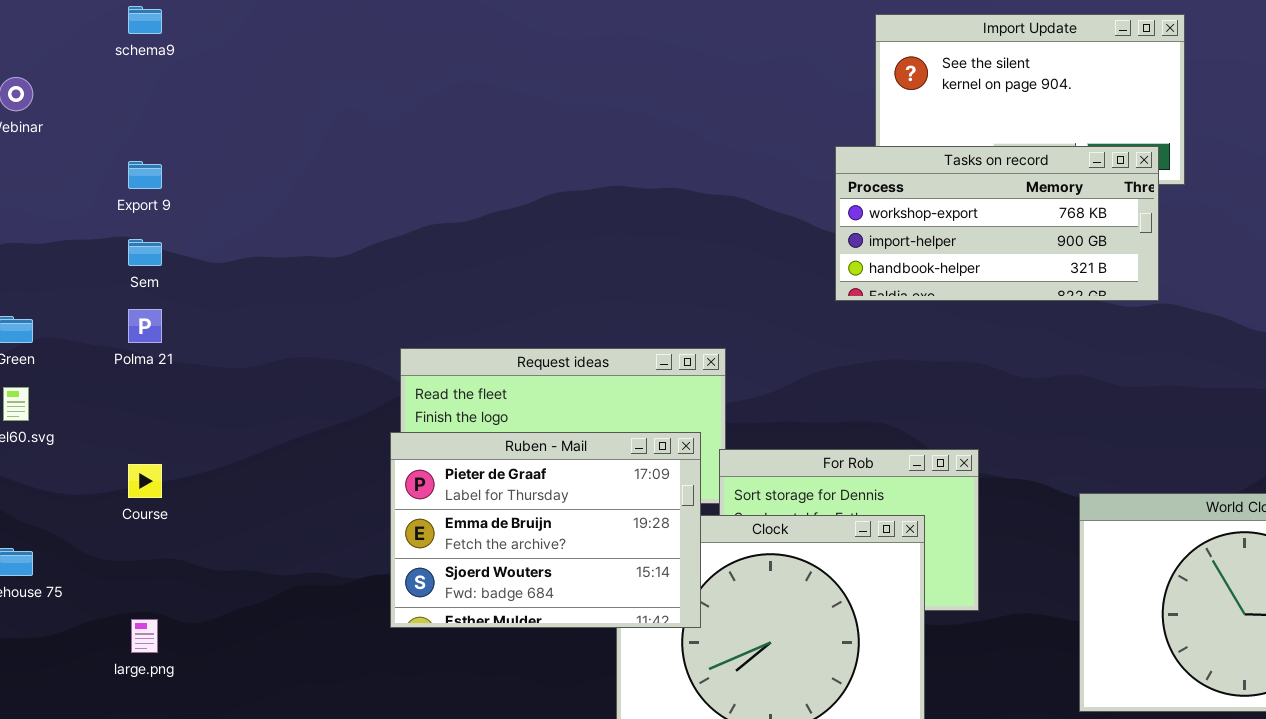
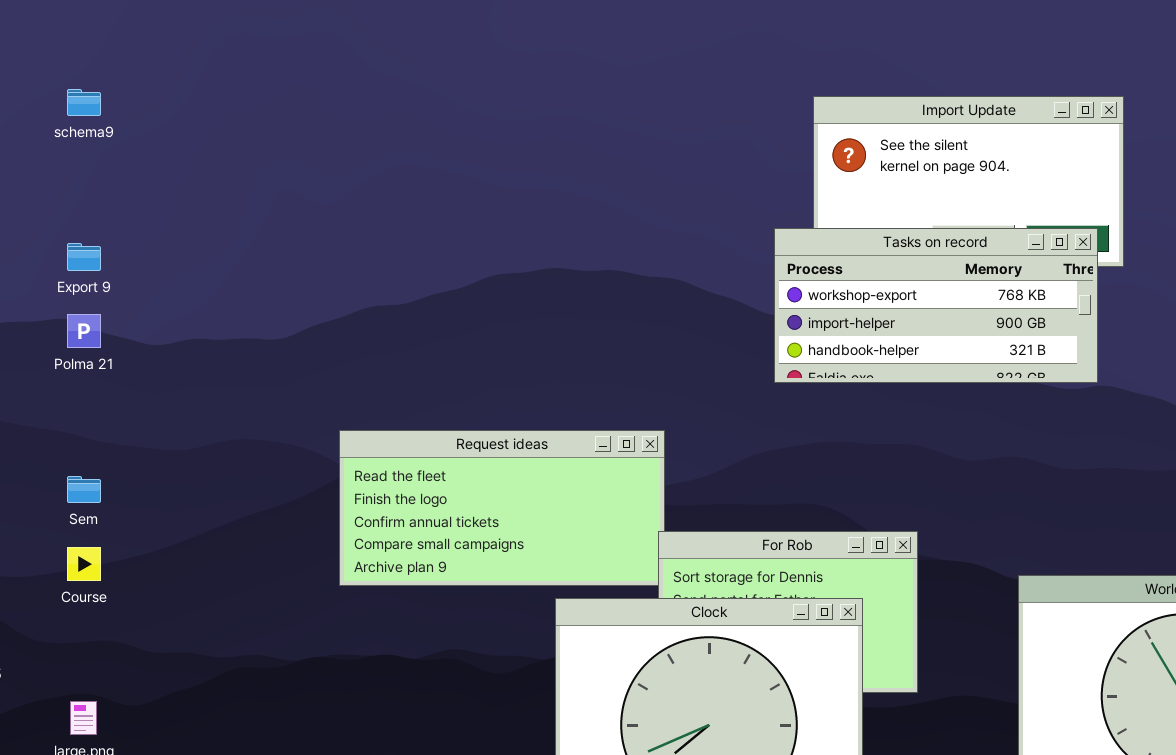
Sem: [128,239,162,266] -> [67,476,101,503], moved
Polma 21: [128,309,162,343] -> [67,314,101,348], moved
Ruben - Mail: [390,432,701,628] -> none, closed

